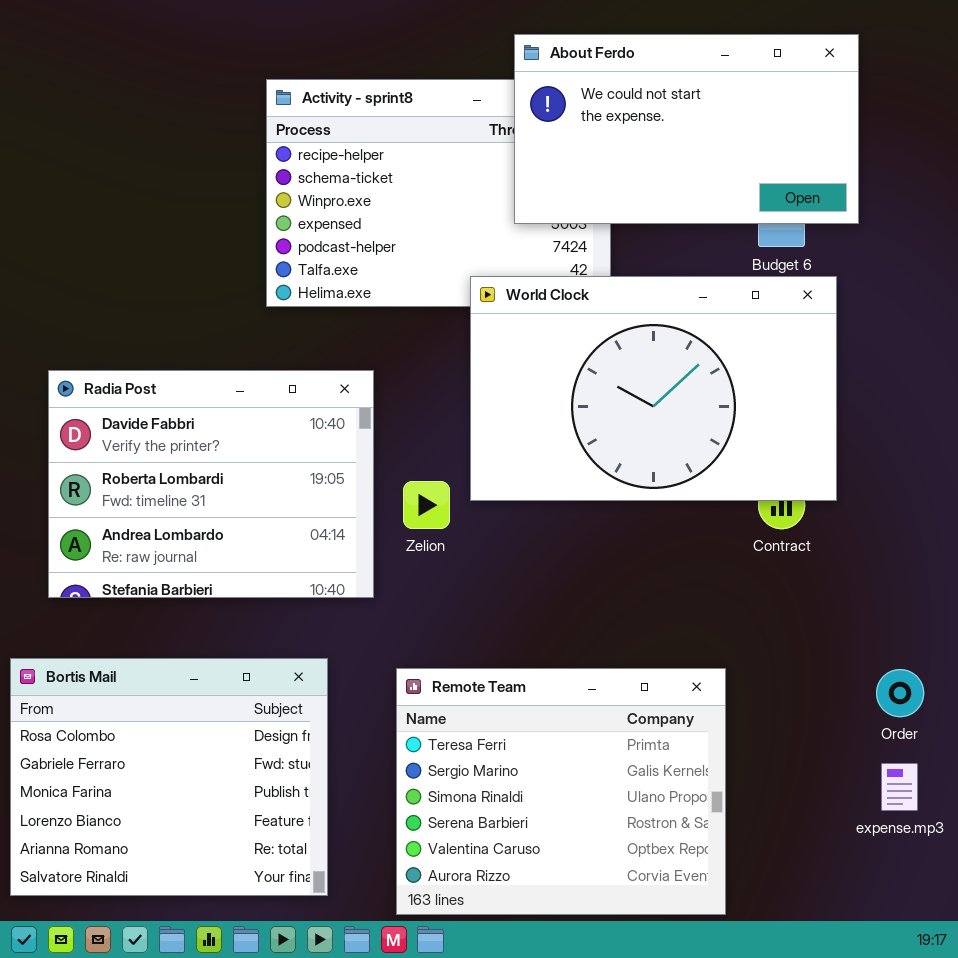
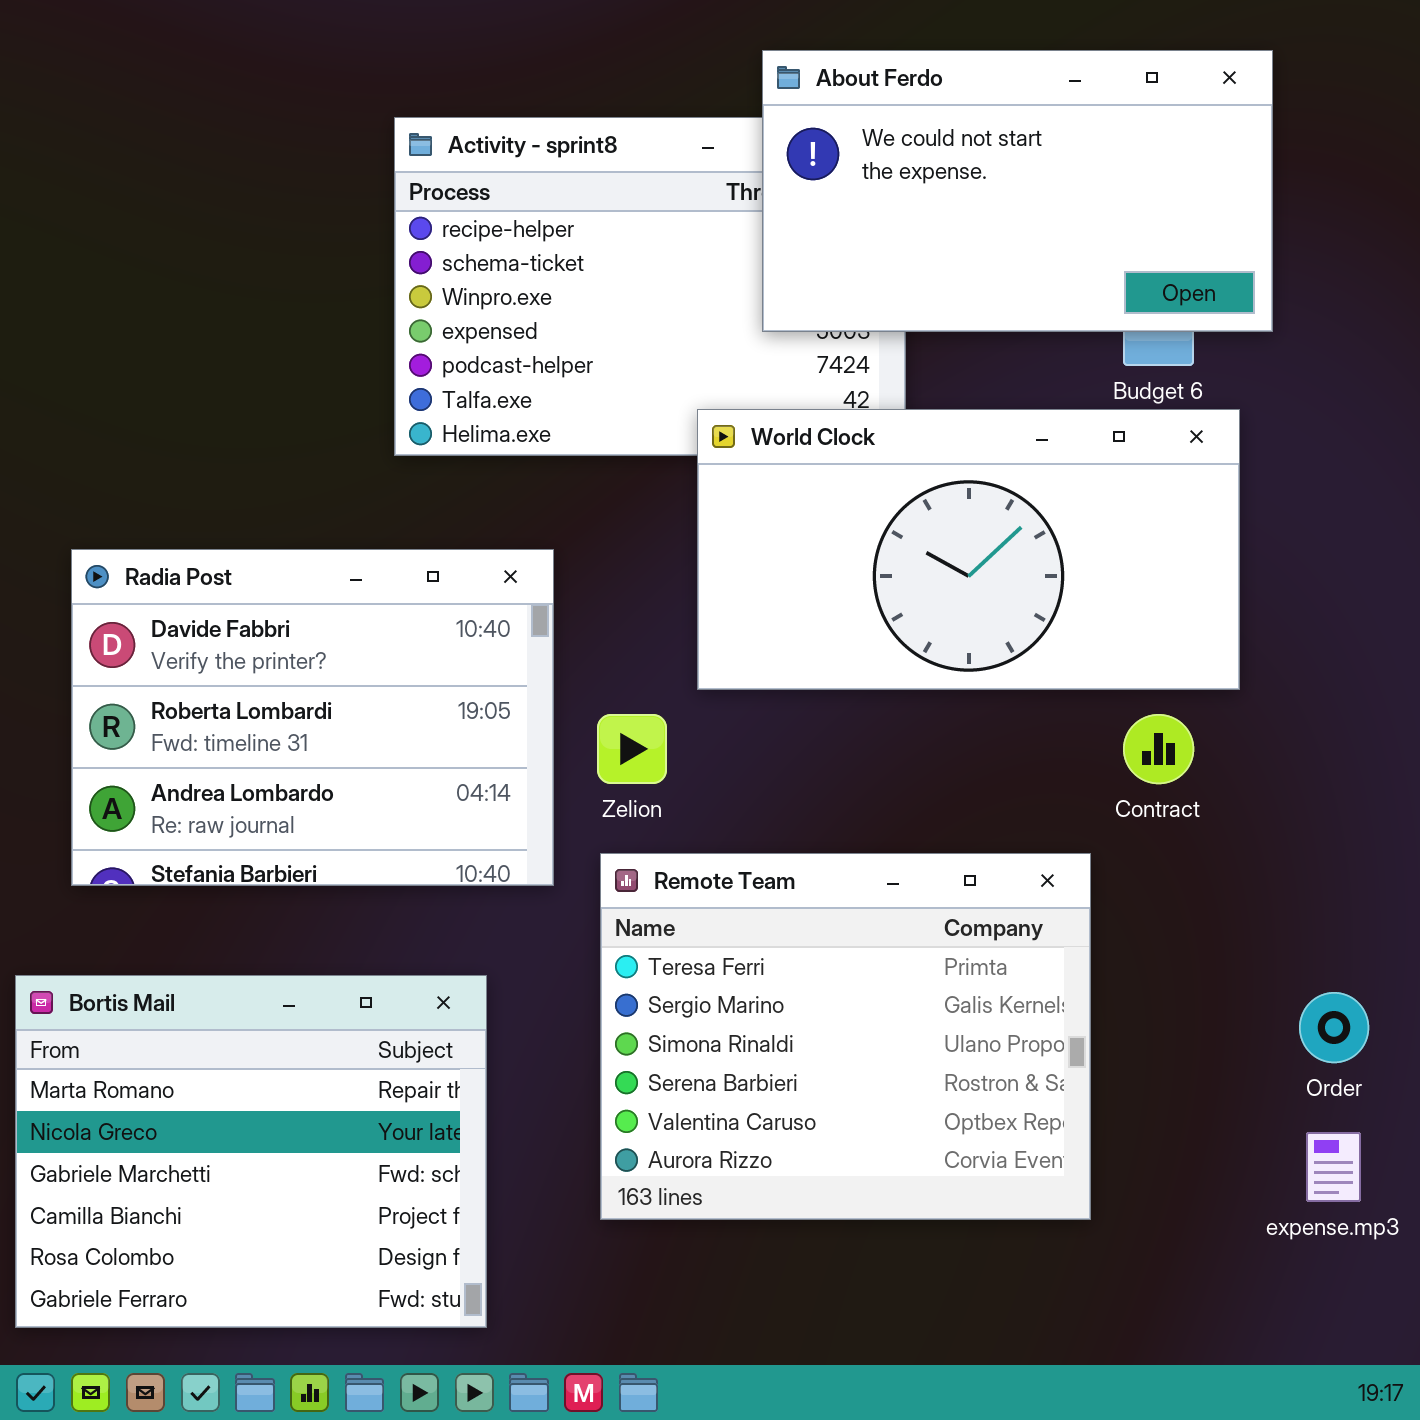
World Clock: [470,276,837,501] -> [697,409,1240,690], resized
Bortis Mail: [10,658,328,896] -> [15,975,487,1328], scrolled up 4 rows
Remote Team: [396,668,726,915] -> [600,853,1091,1220], moved

